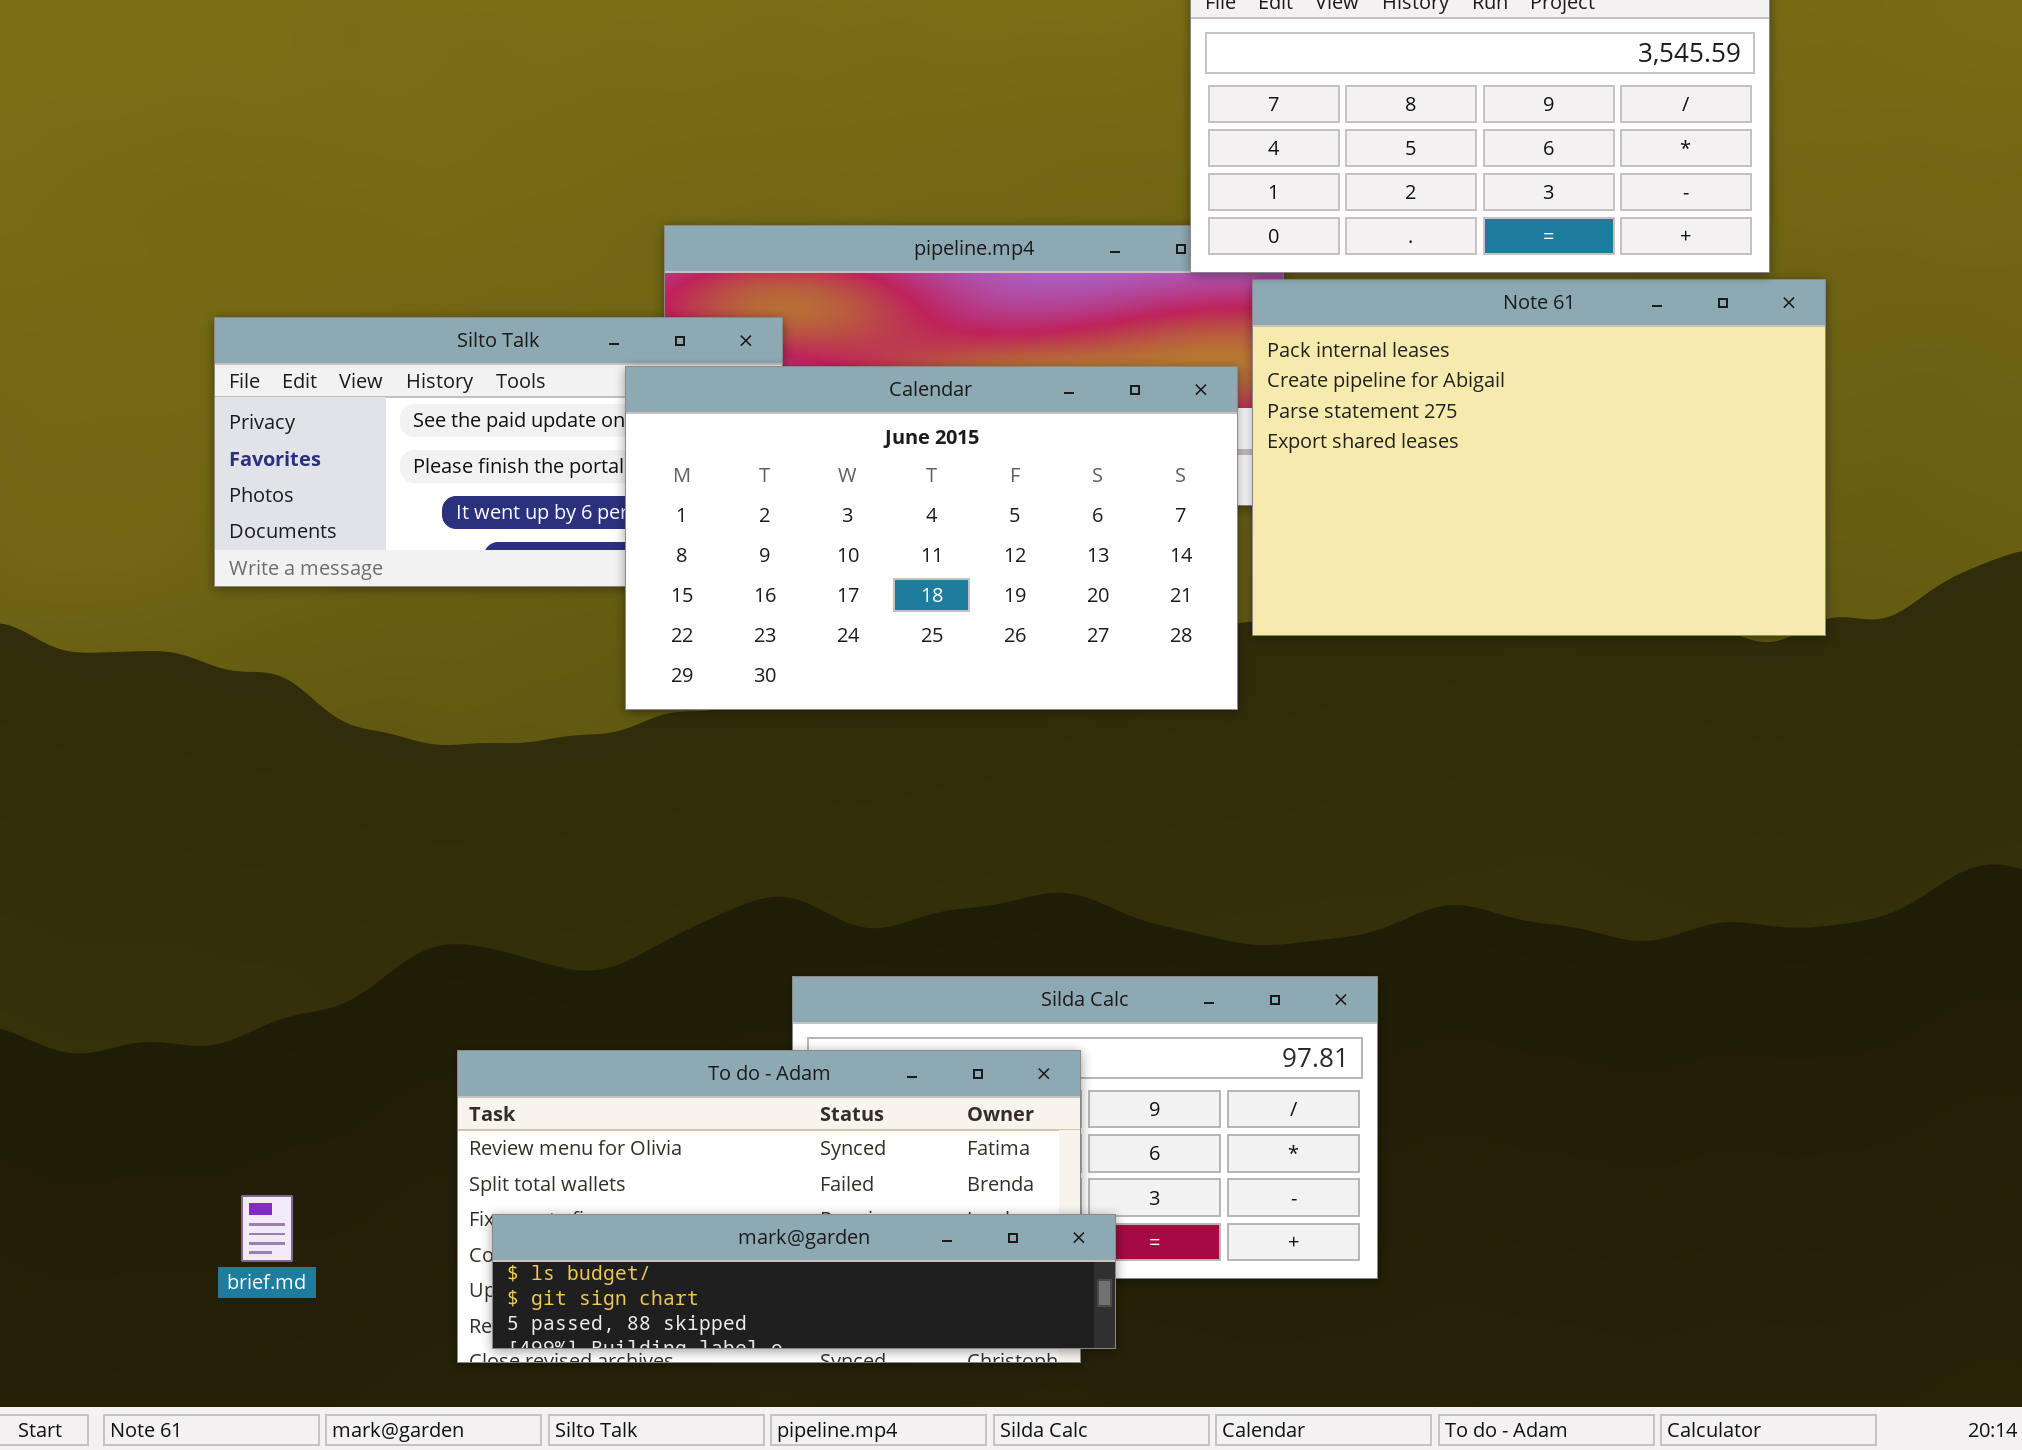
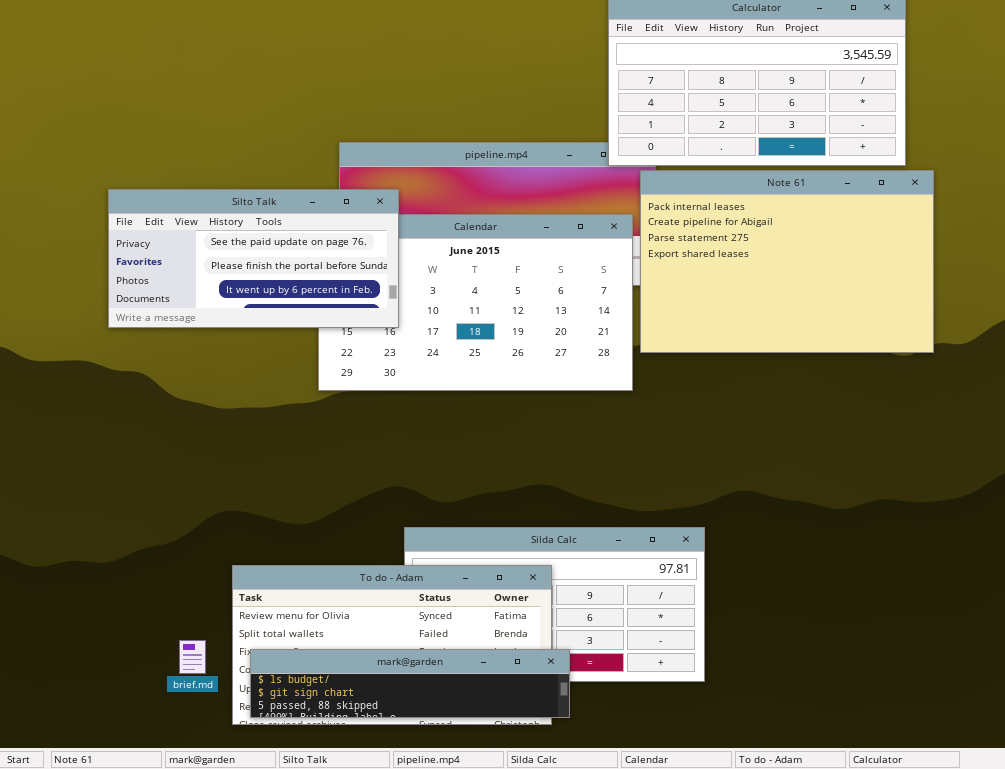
Silto Talk: [214,317,783,587] -> [108,189,399,328], raised
brief.md: [241,1195,293,1262] -> [179,640,206,674], moved

